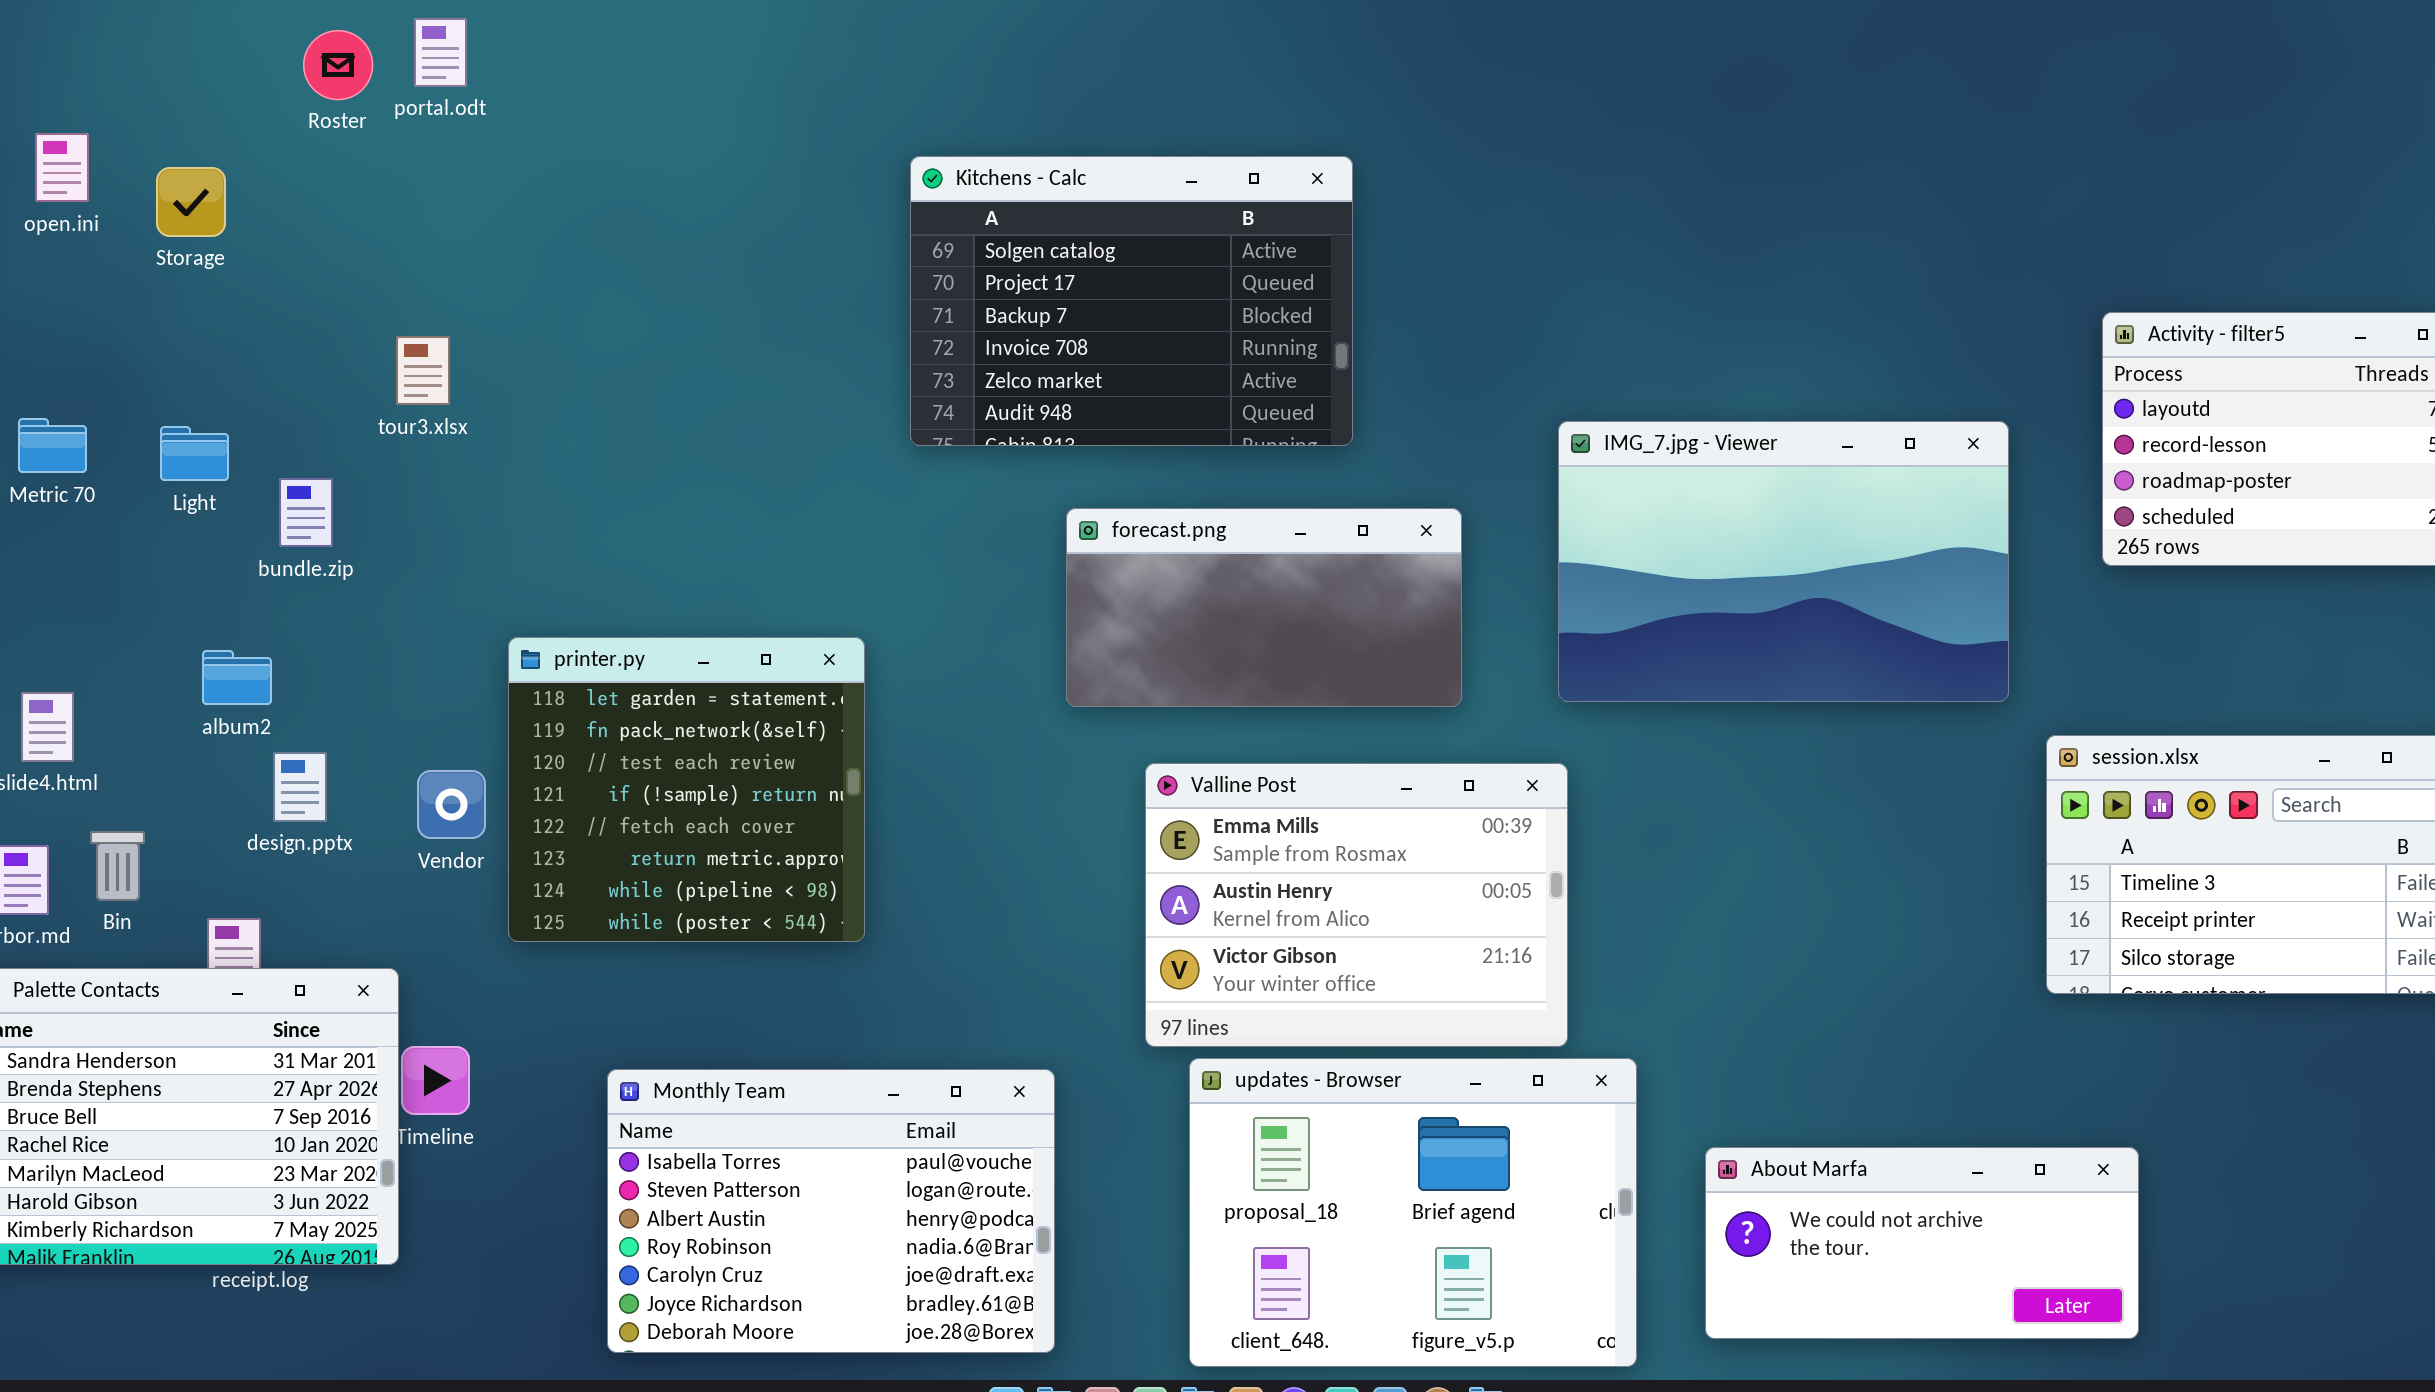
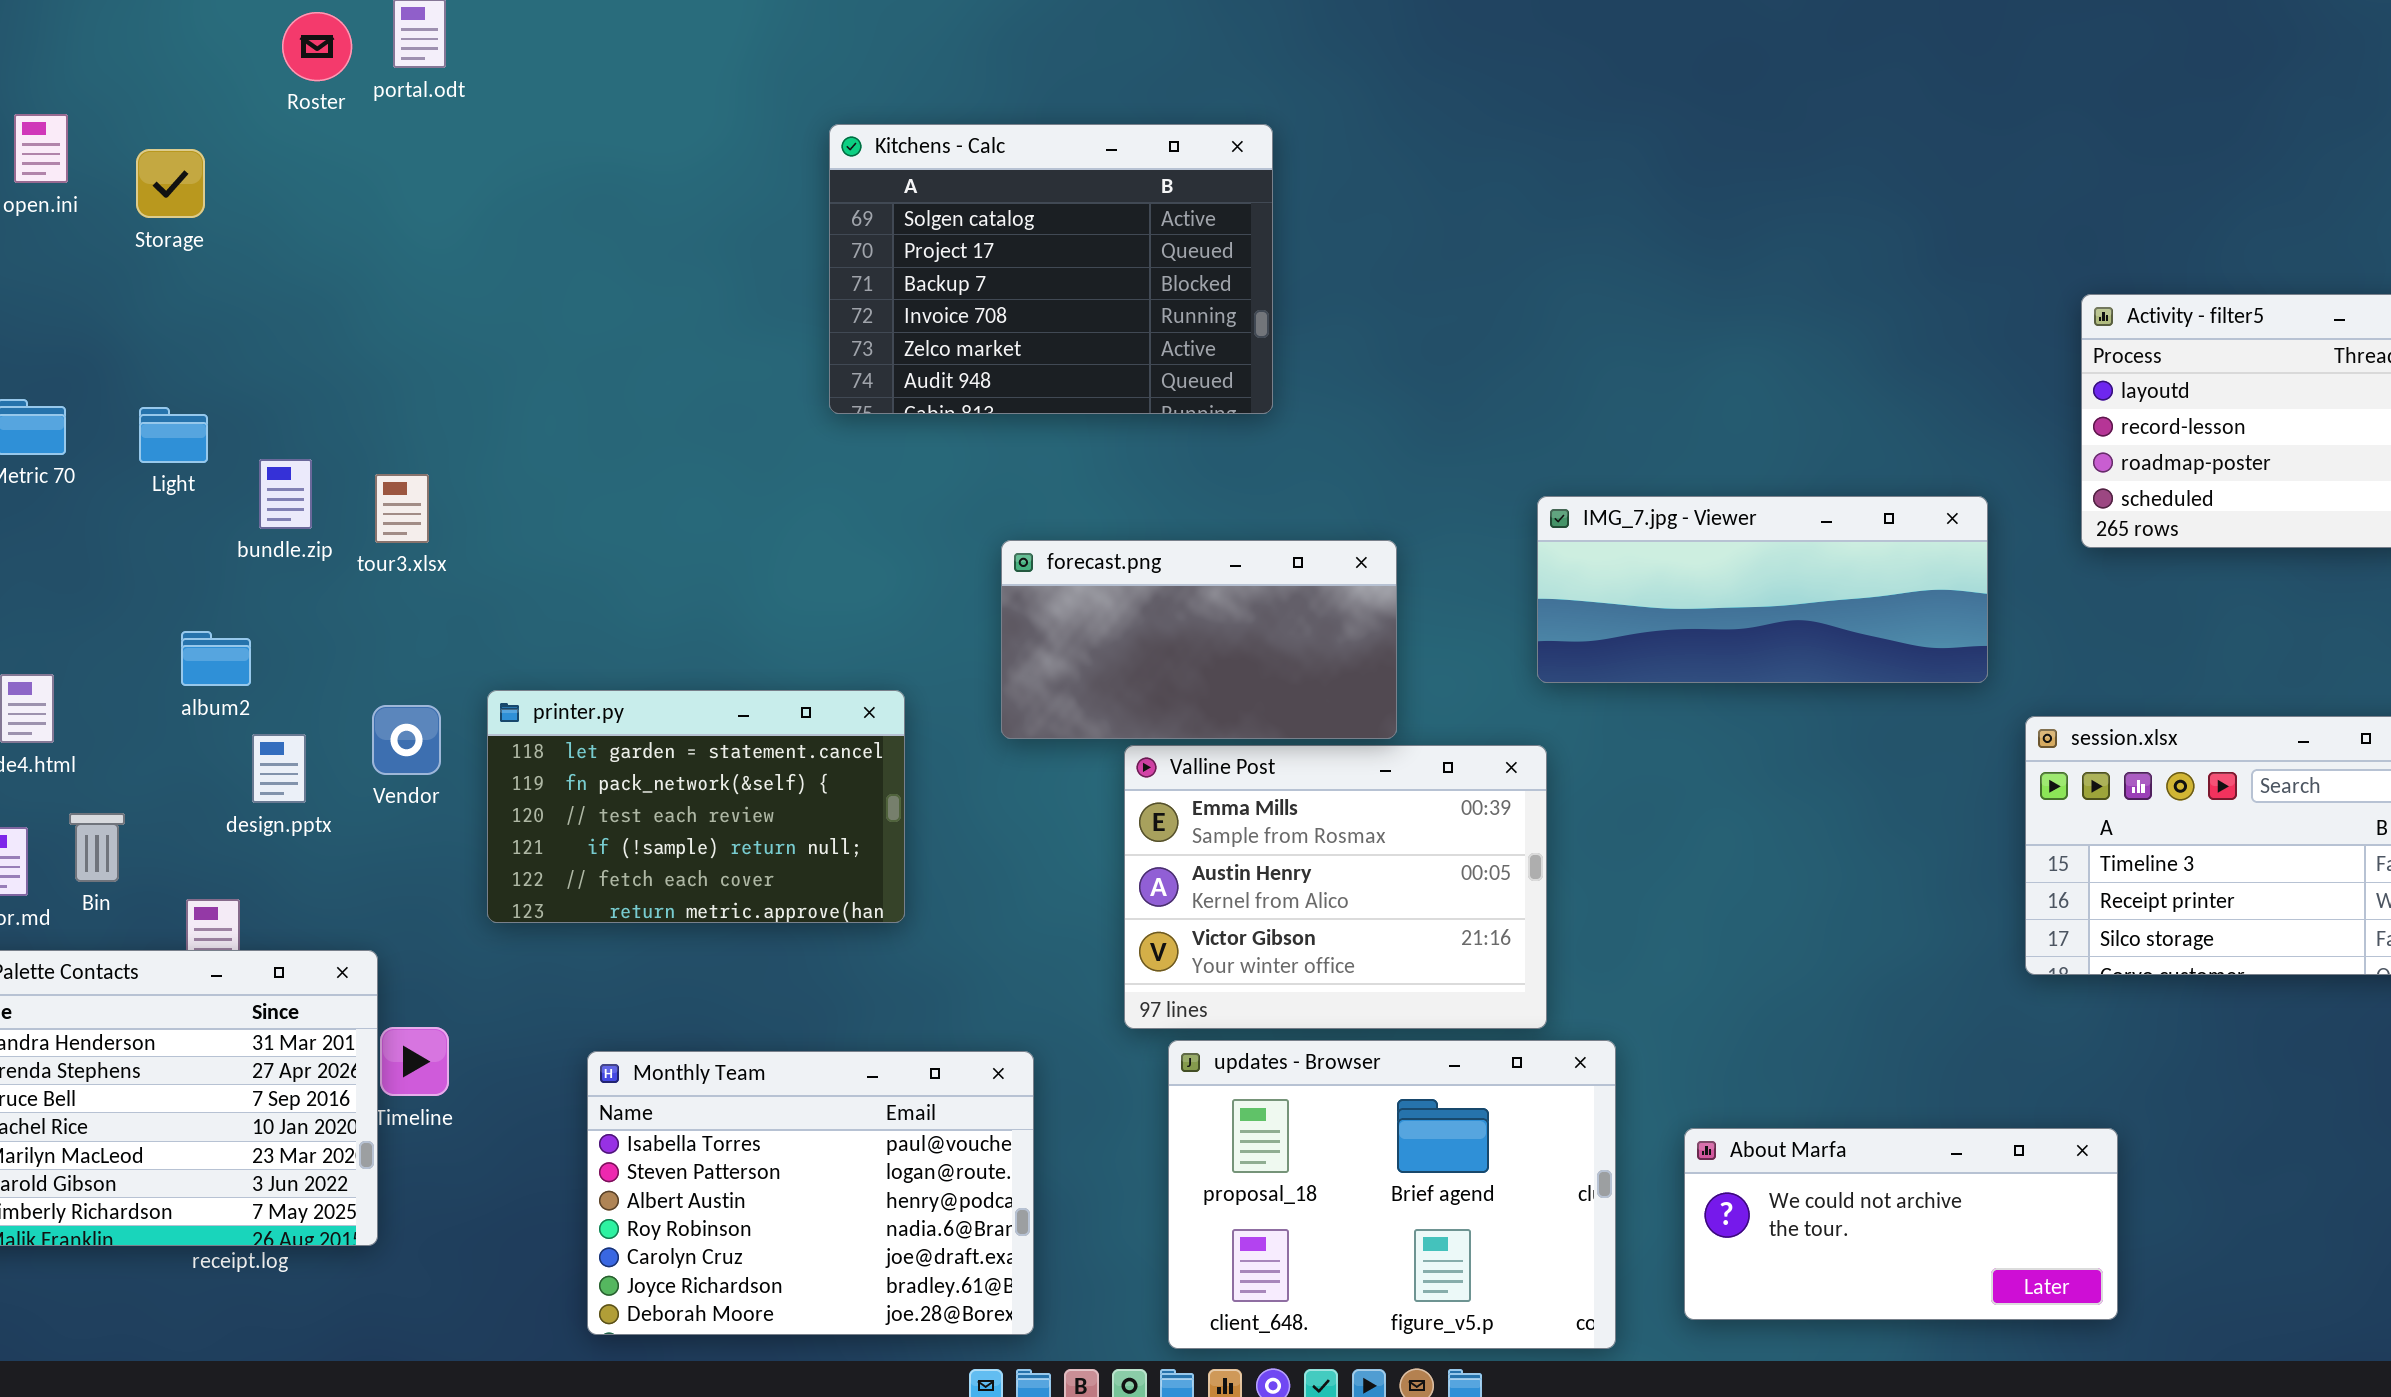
Kitchens - Calc: [910,156,1353,446] -> [829,124,1273,414], moved
tour3.xlsx: [396,336,450,405] -> [375,474,429,543], moved
IMG_7.jpg - Viewer: [1558,421,2009,702] -> [1537,496,1988,683], resized
forecast.png: [1066,508,1462,707] -> [1001,540,1397,739], moved
printer.py: [508,637,865,942] -> [487,690,905,923], resized
Vendor: [417,770,486,839] -> [372,705,441,775], moved

